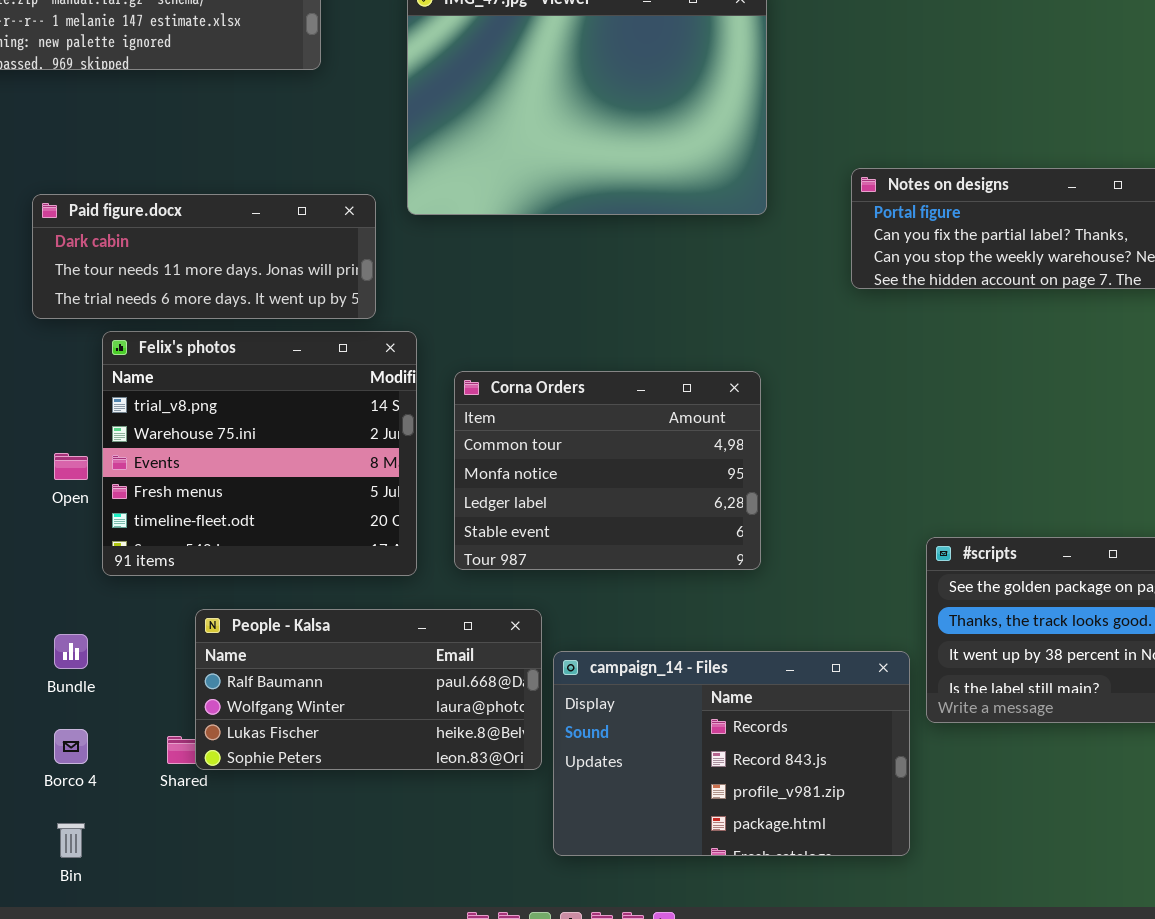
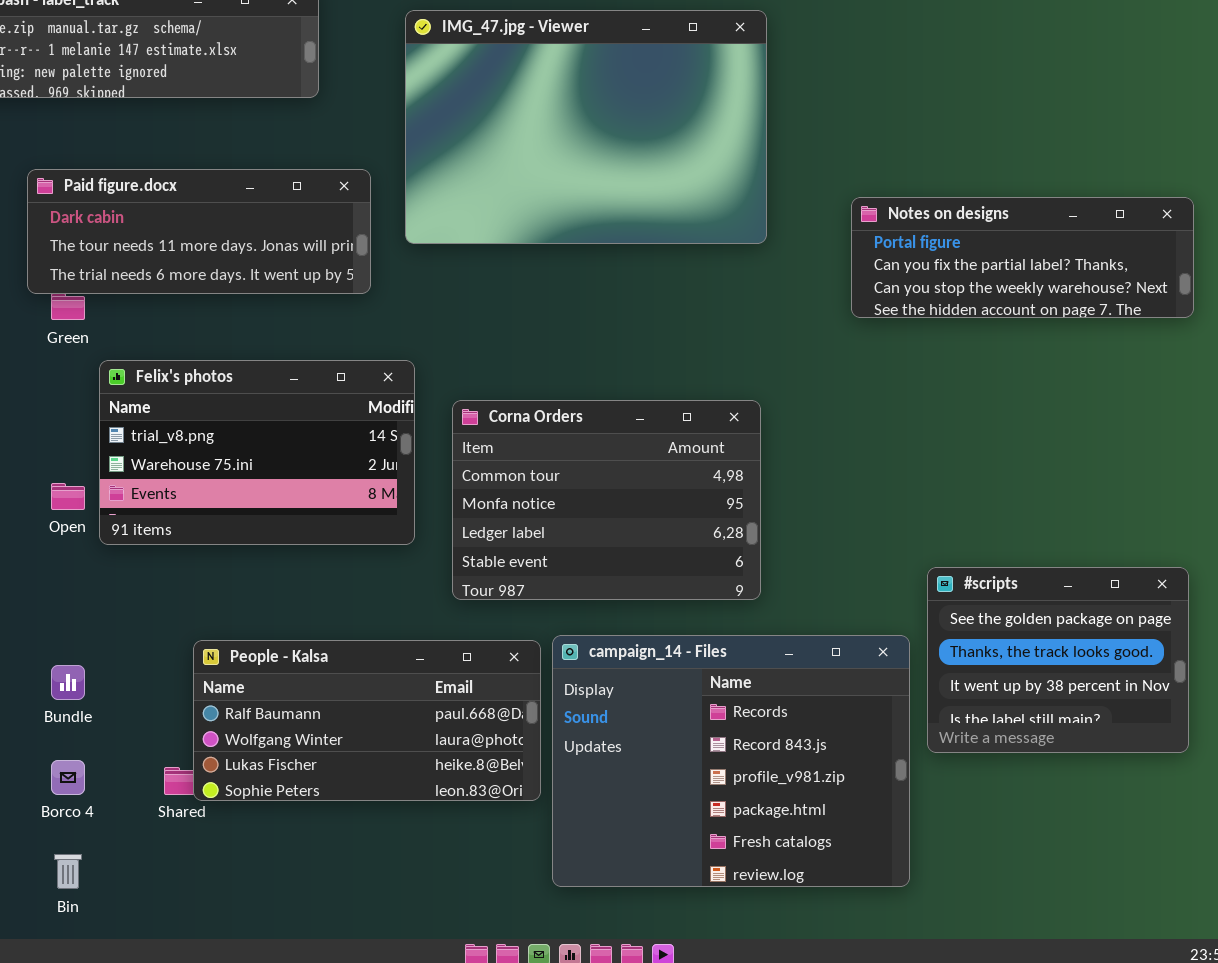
Paid figure.docx: [32,194,376,319] -> [27,169,371,294], moved
Felix's photos: [102,331,417,576] -> [99,360,415,545], resized
campaign_14 - Files: [553,651,910,856] -> [552,635,910,887], resized

